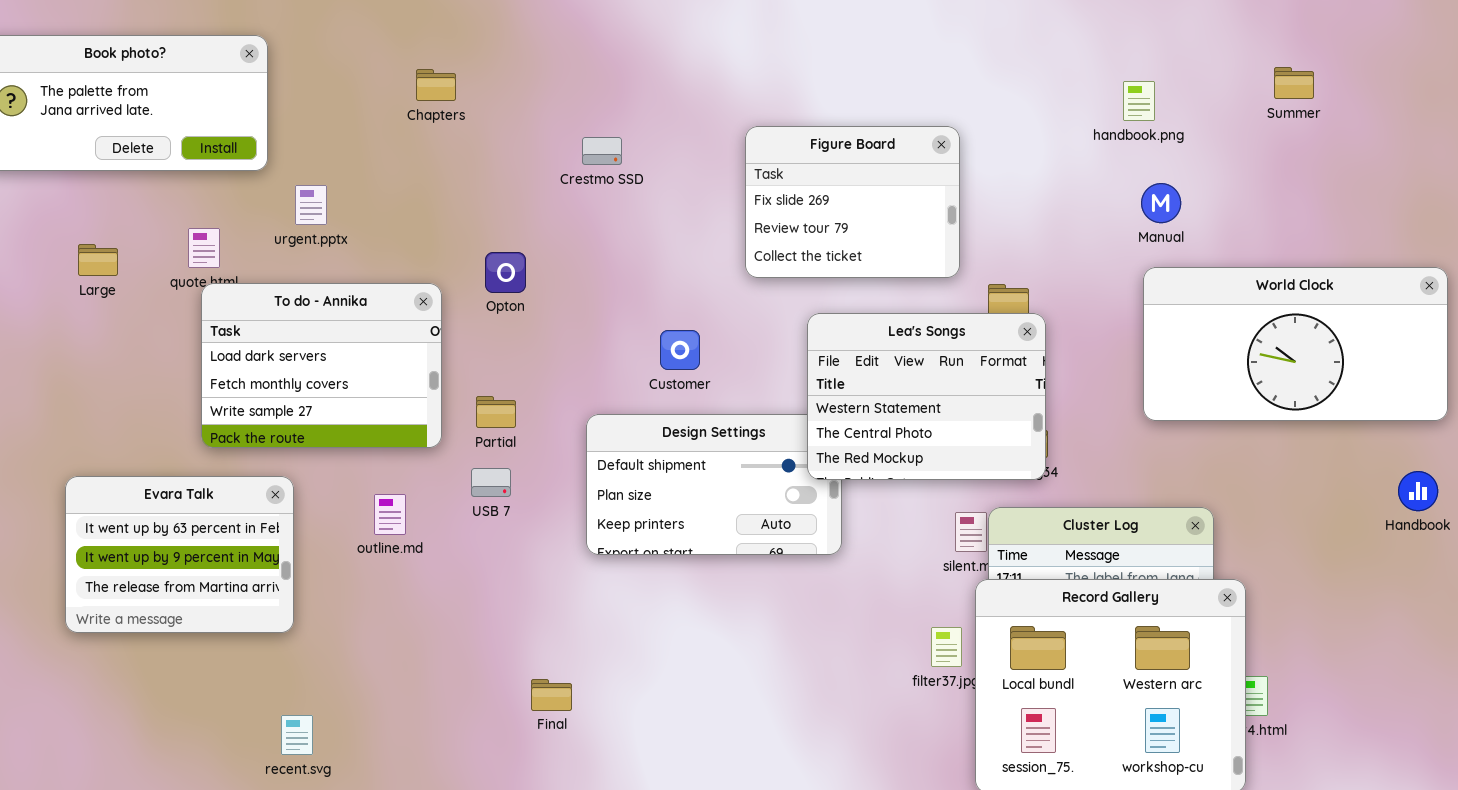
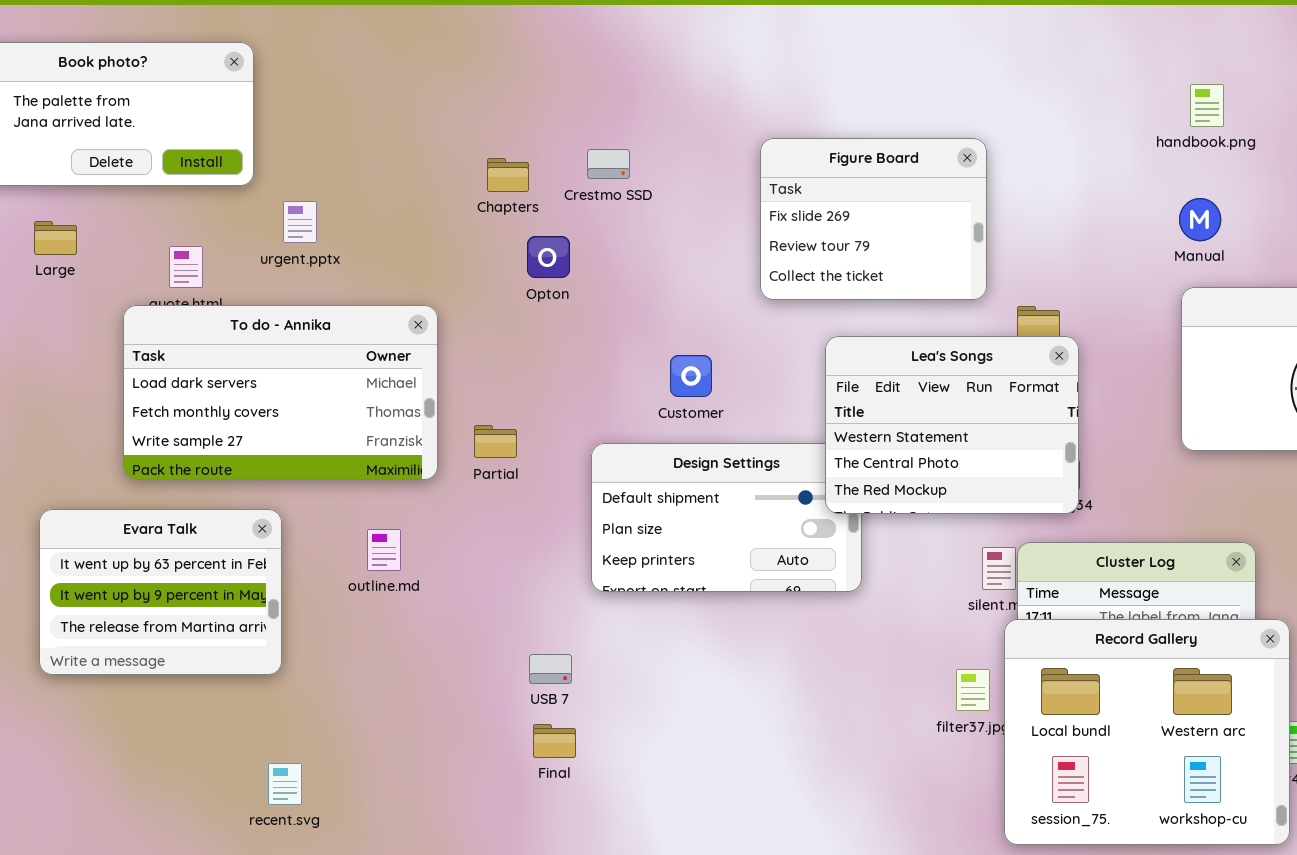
Chapters: [416,69,456,101] -> [487,158,529,192], moved
handbook.png: [1123,81,1155,121] -> [1190,84,1224,127], moved
Large: [78,244,118,276] -> [34,221,77,255], moved
Opton: [485,252,526,293] -> [527,236,570,278], moved
To do - Annika: [201,283,442,448] -> [123,305,438,480], resized
USB 7: [471,468,511,497] -> [529,654,572,684], moved

